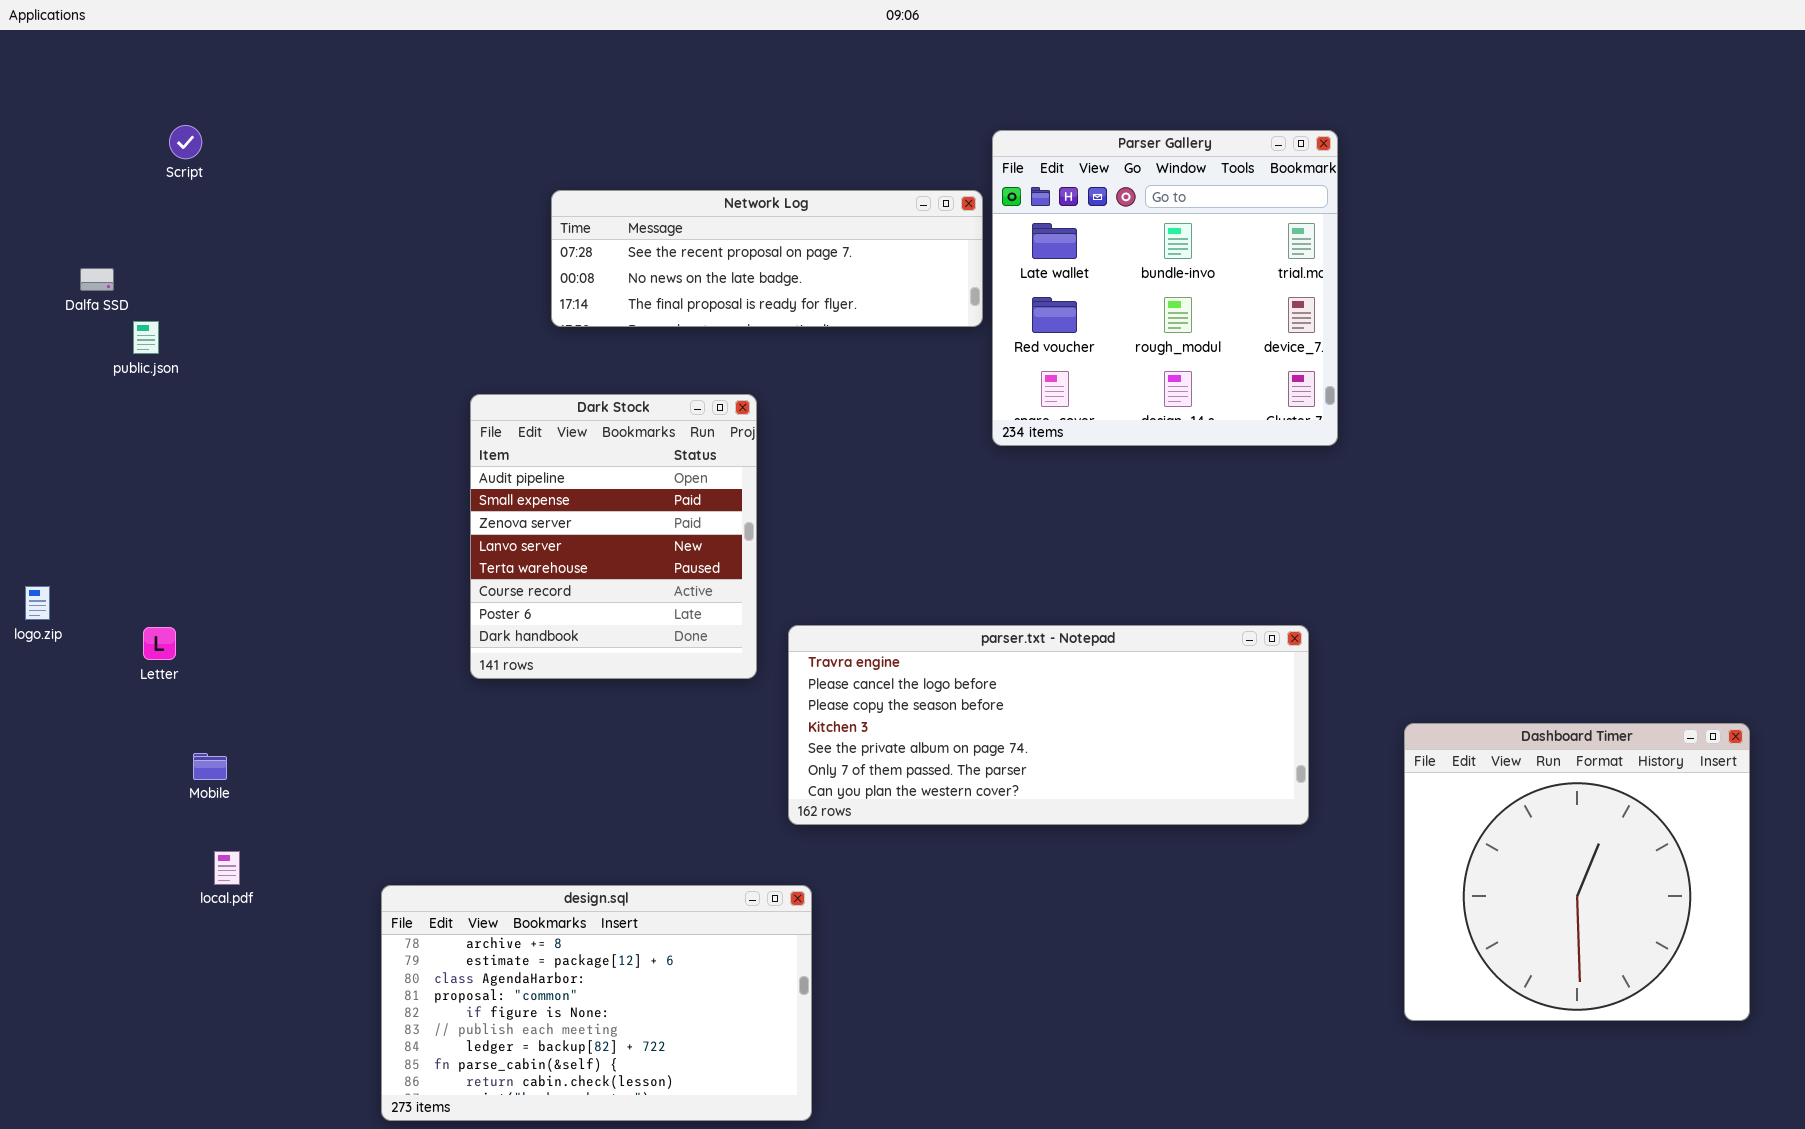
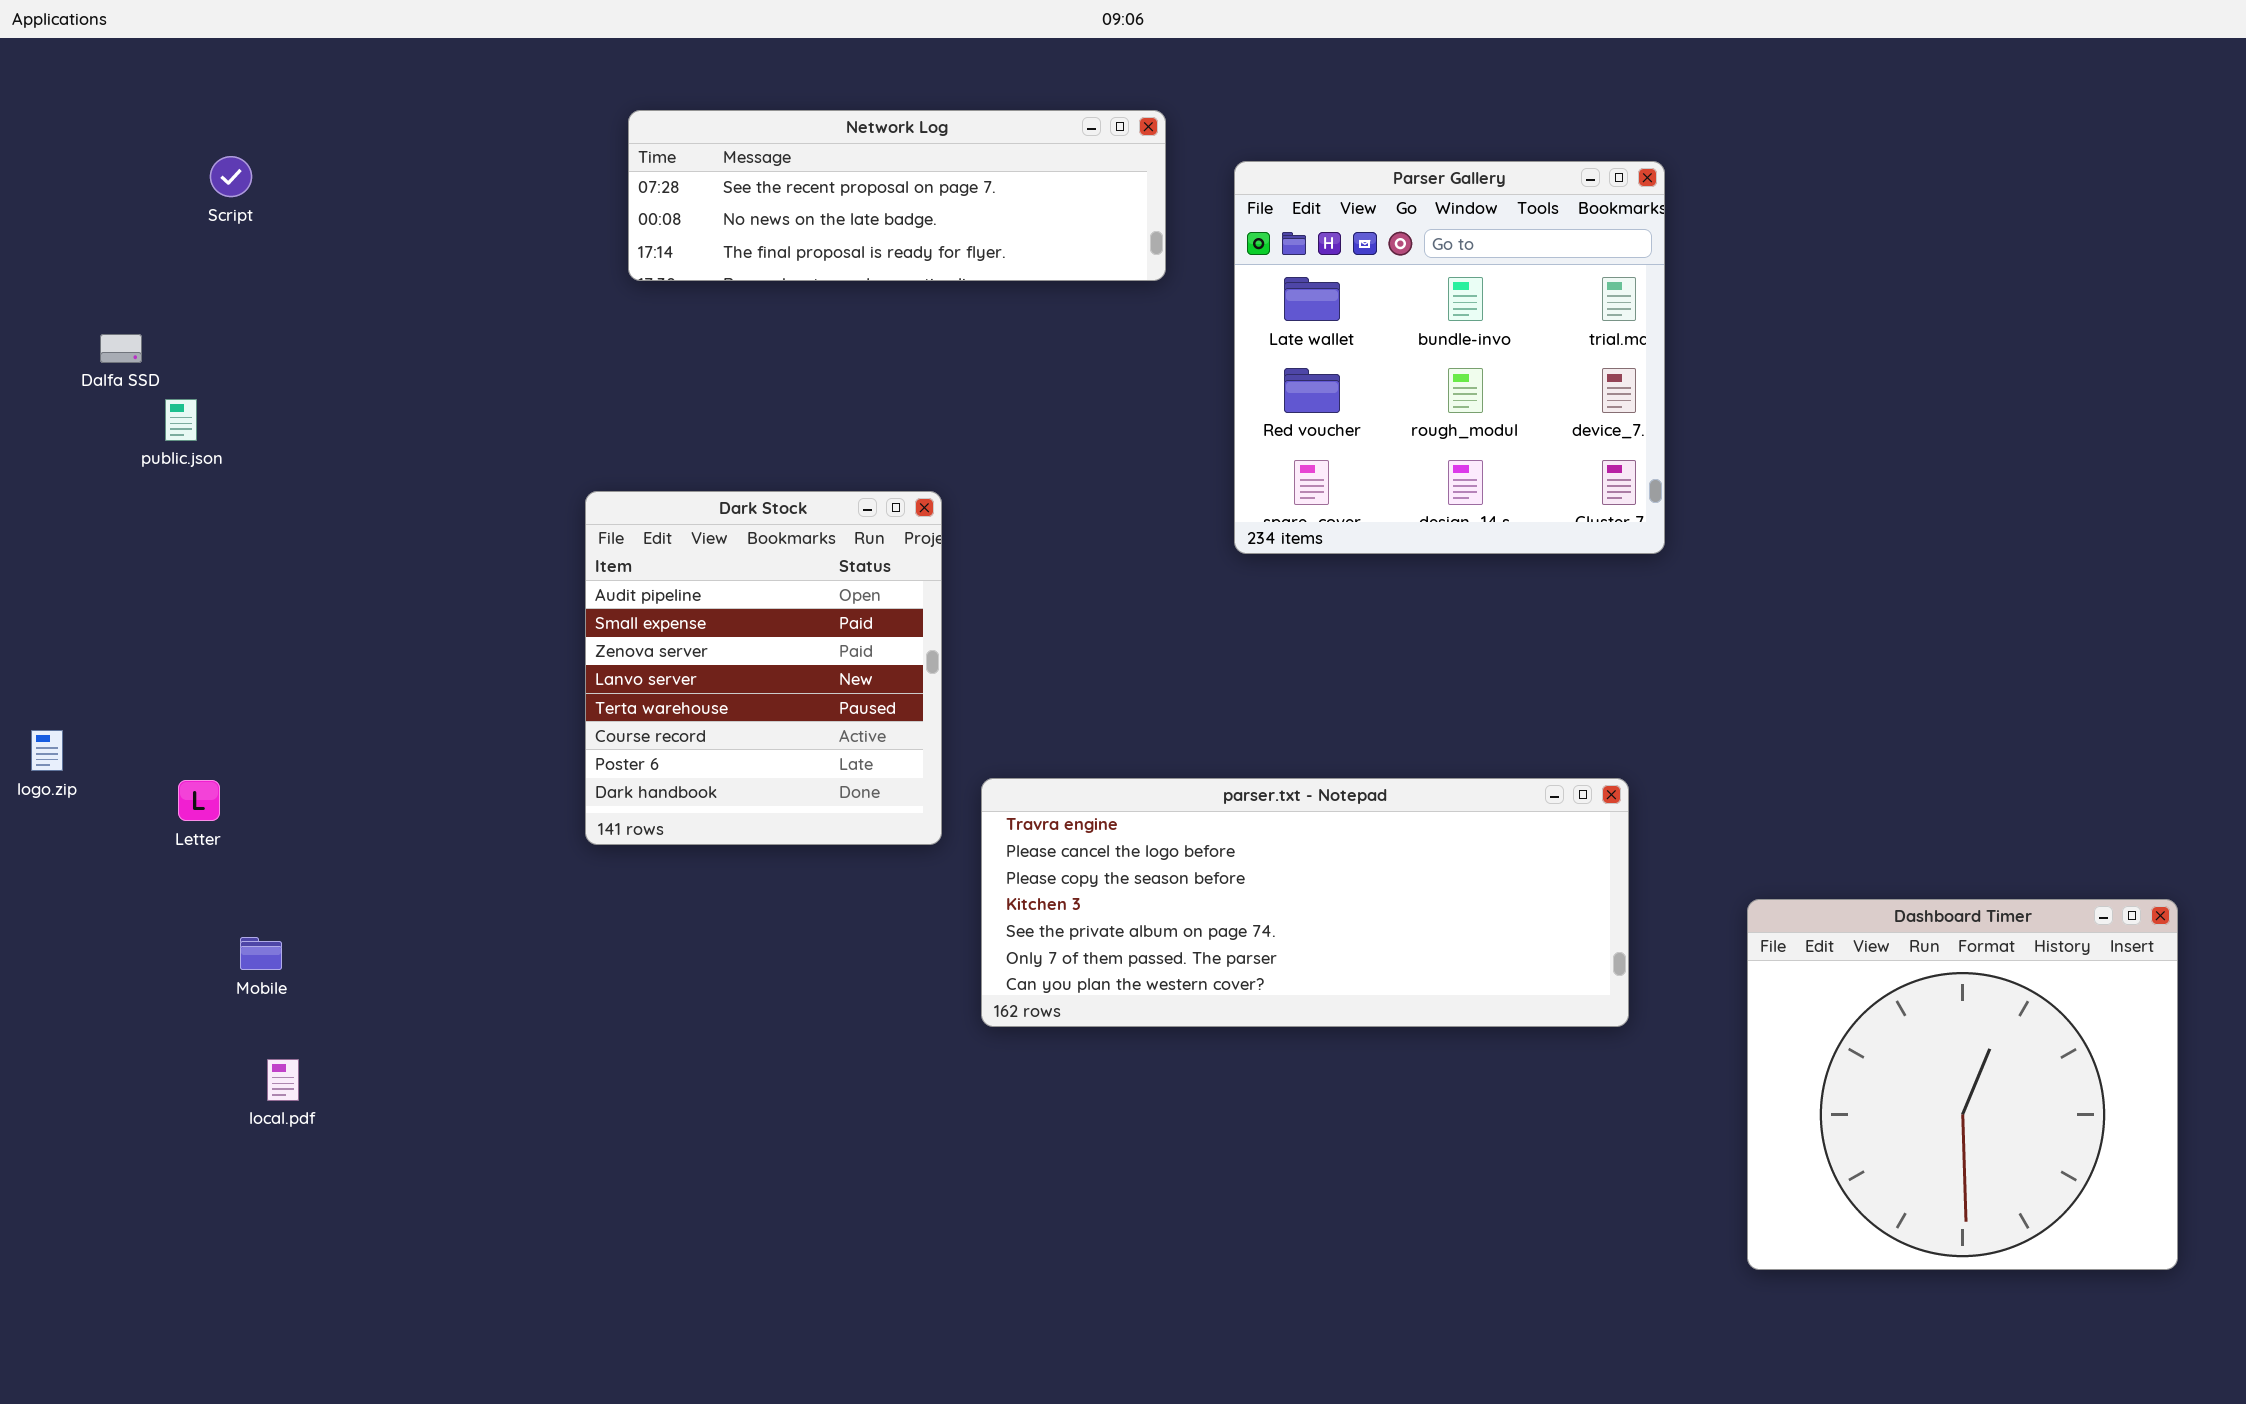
Network Log: [551,190,983,327] -> [628,110,1166,281], moved
design.sql: [381,885,812,1121] -> none, closed

